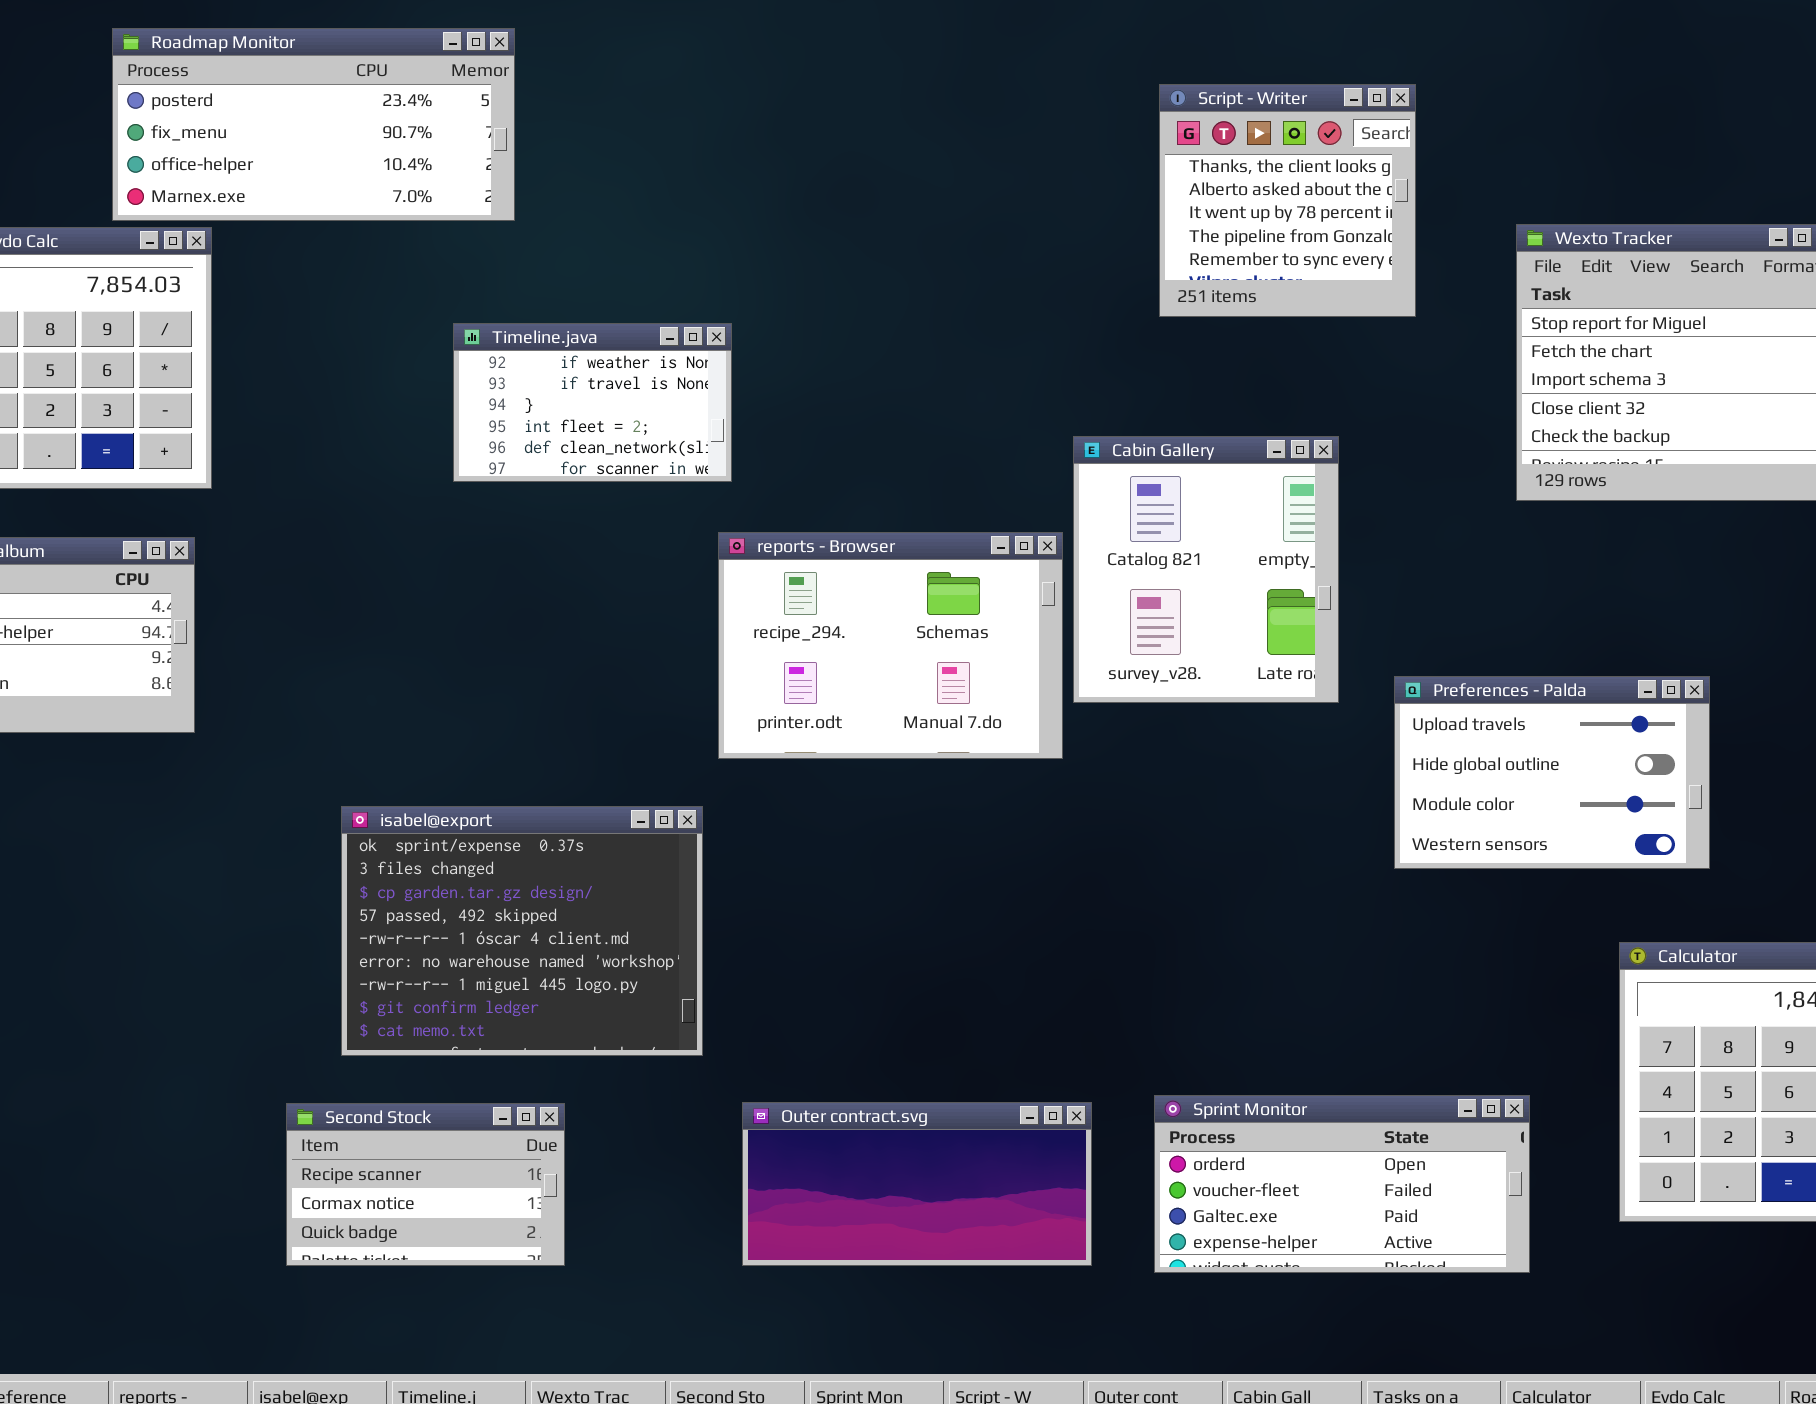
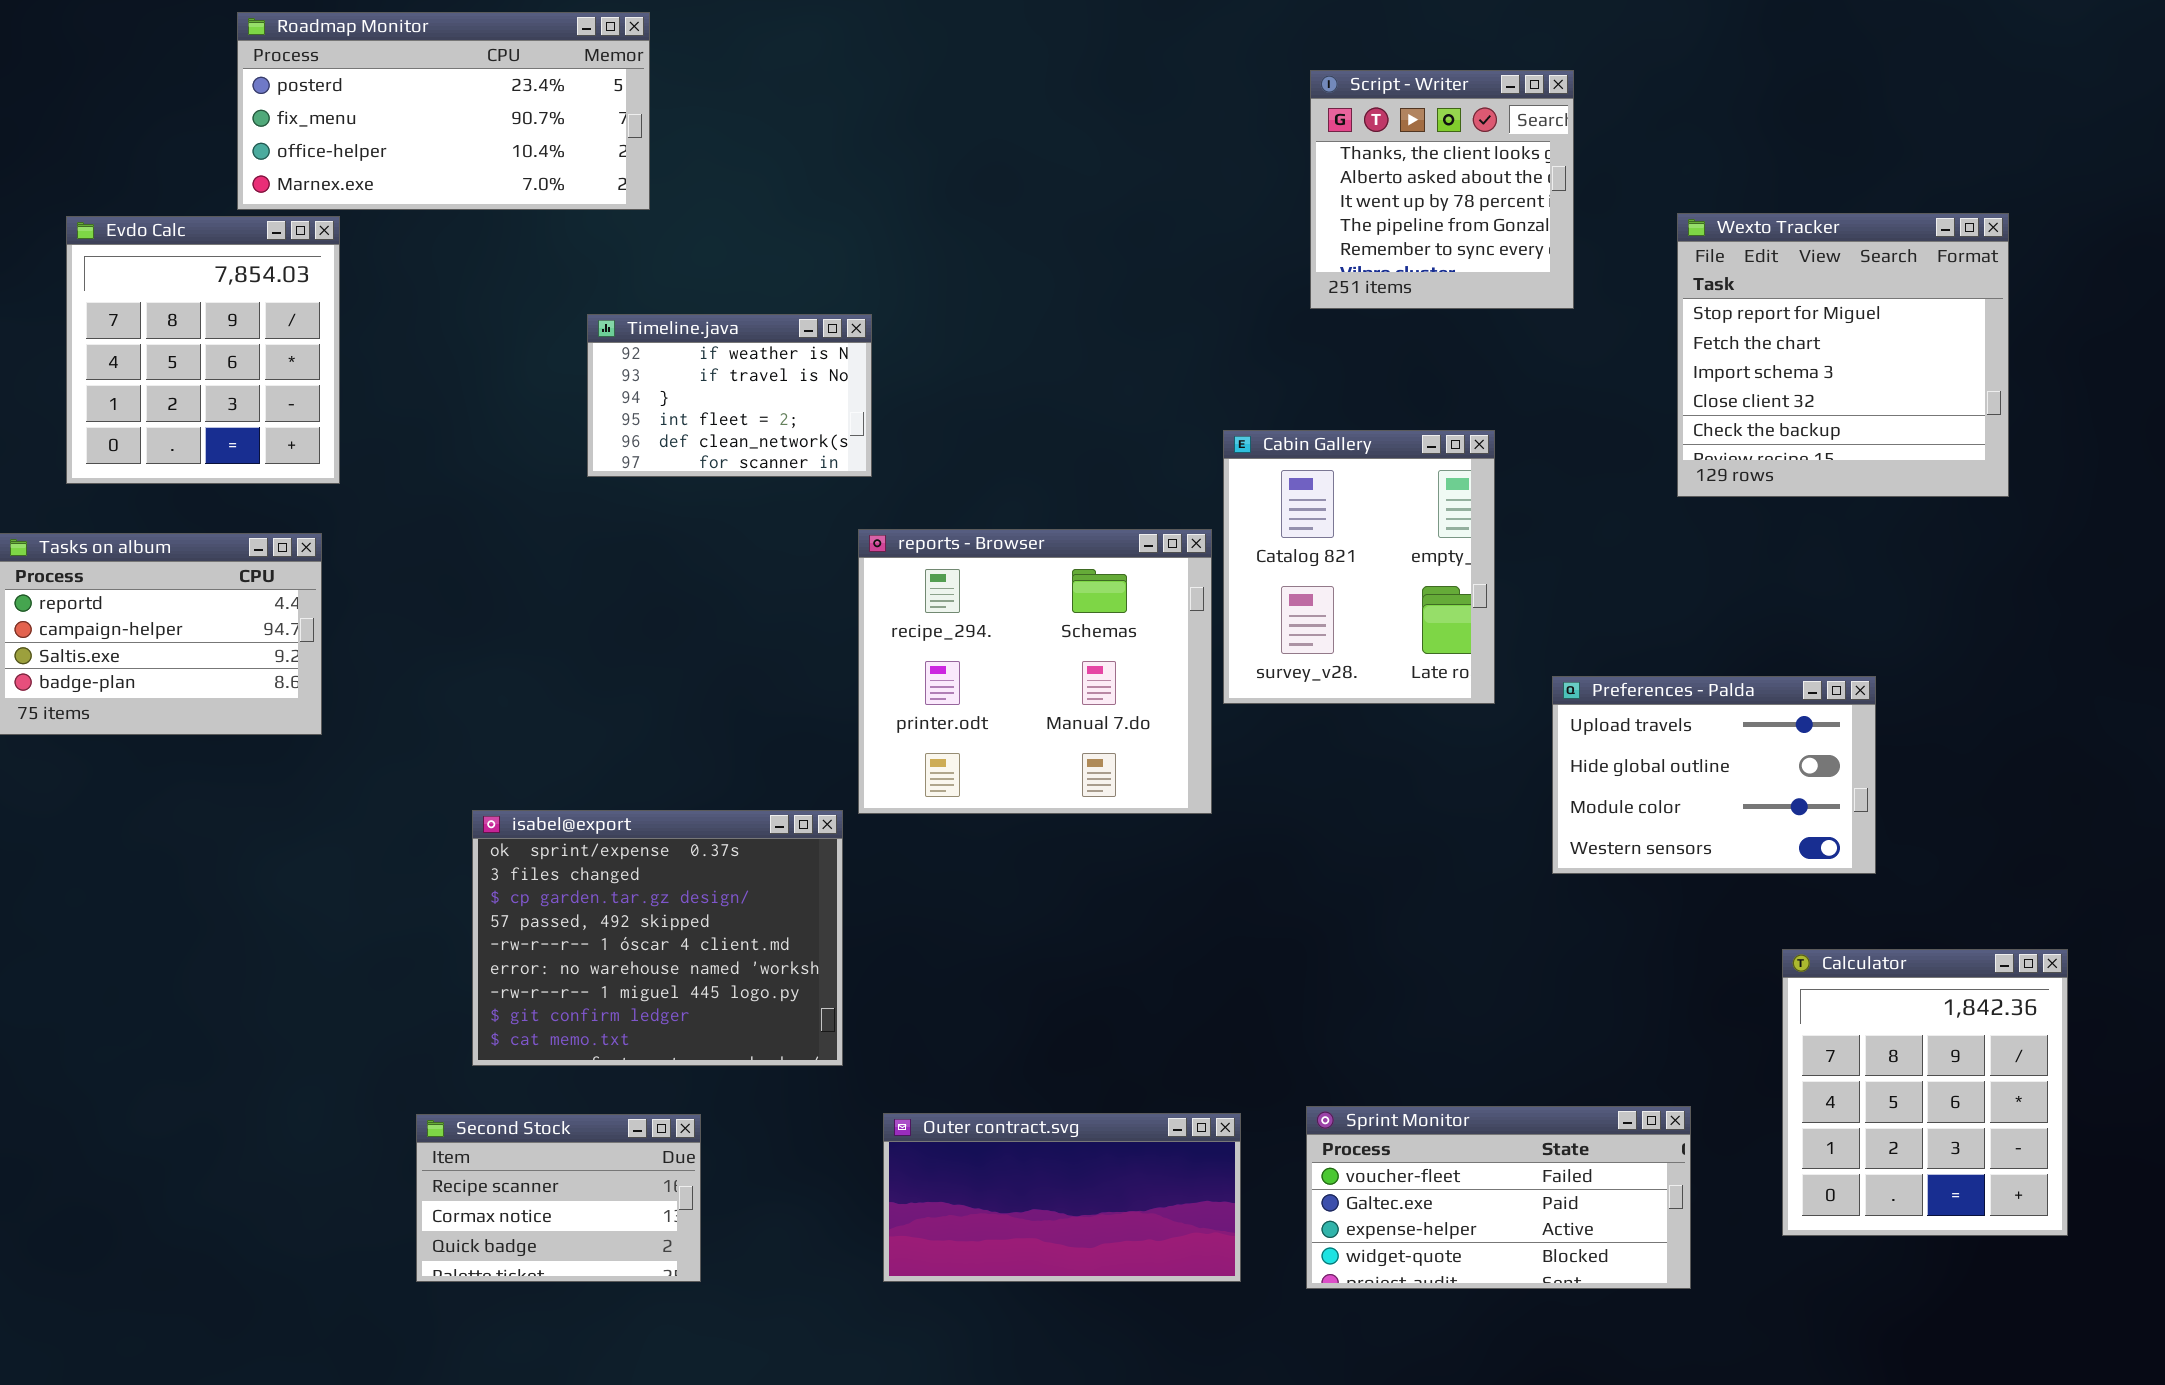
reports - Browser: [718,532,1063,759] -> [858,529,1212,814], resized
Sprint Monitor: [1154,1095,1530,1273] -> [1306,1106,1691,1289], scrolled down 1 row

